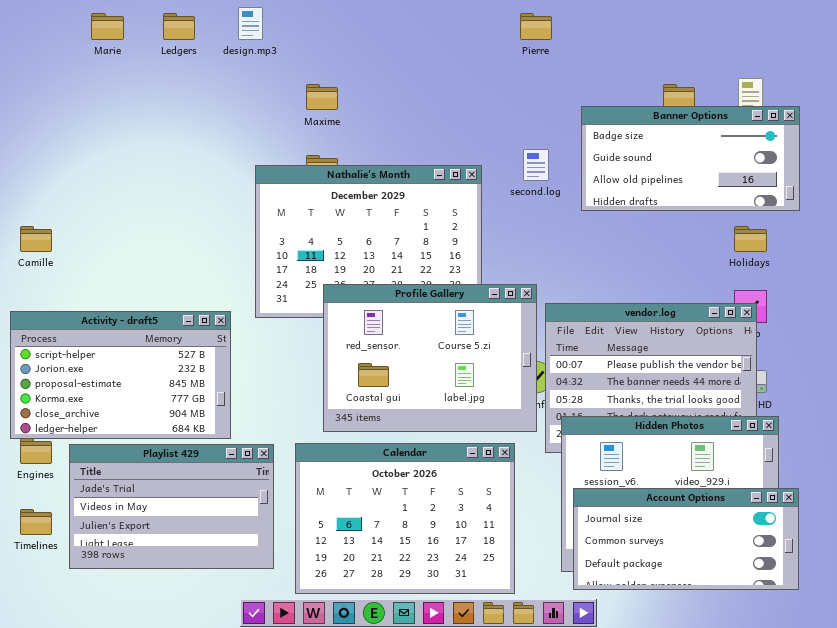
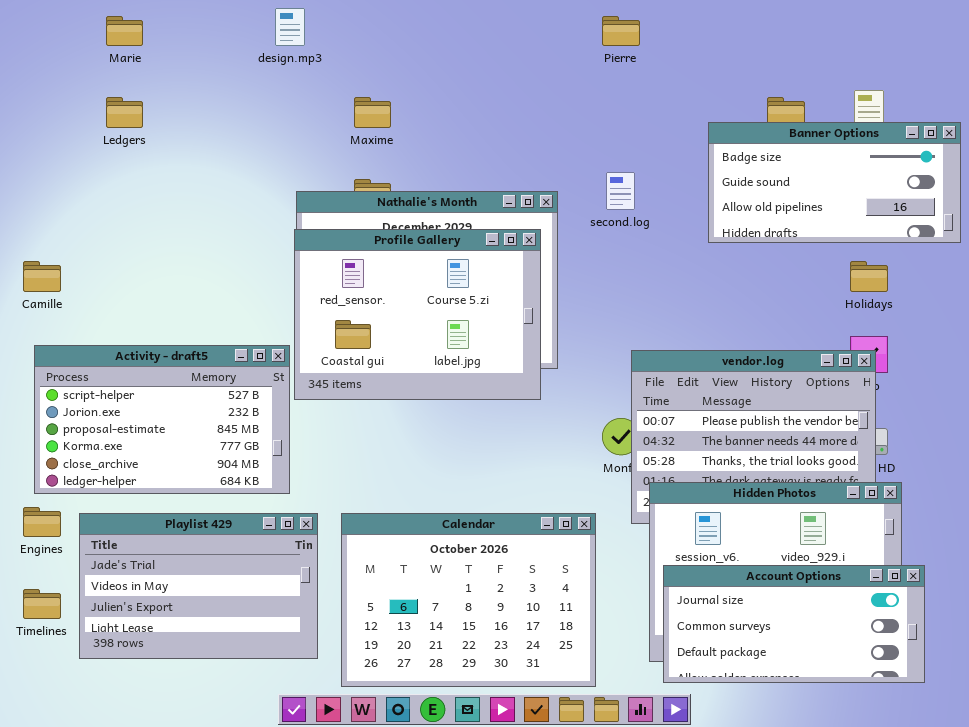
Ledgers: [163,13,195,40] -> [106,97,143,128], moved
Banner Options: [581,106,800,211] -> [708,122,961,243], moved
Profile Gallery: [323,284,537,432] -> [294,229,541,400], moved
Activity - draft5: [10,311,231,439] -> [34,345,290,494], moved

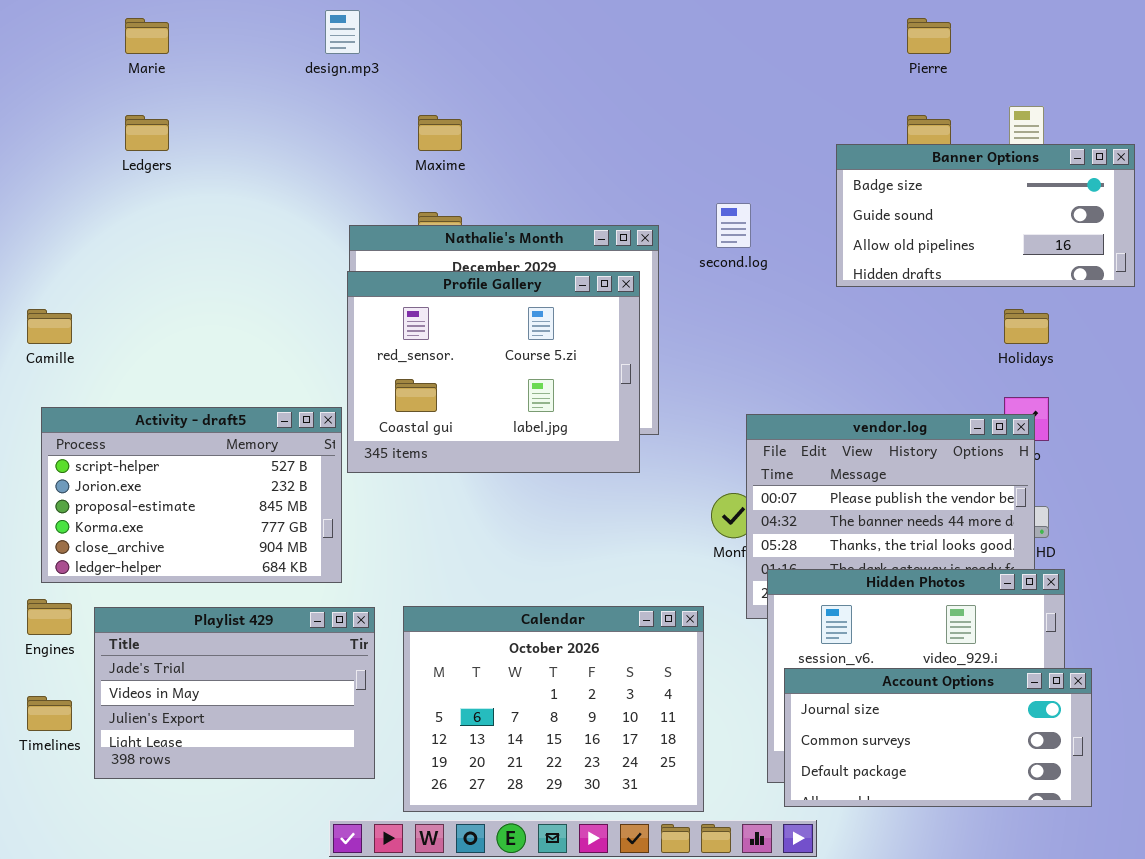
Pierre: [602,16,640,46] -> [907,18,951,54], moved

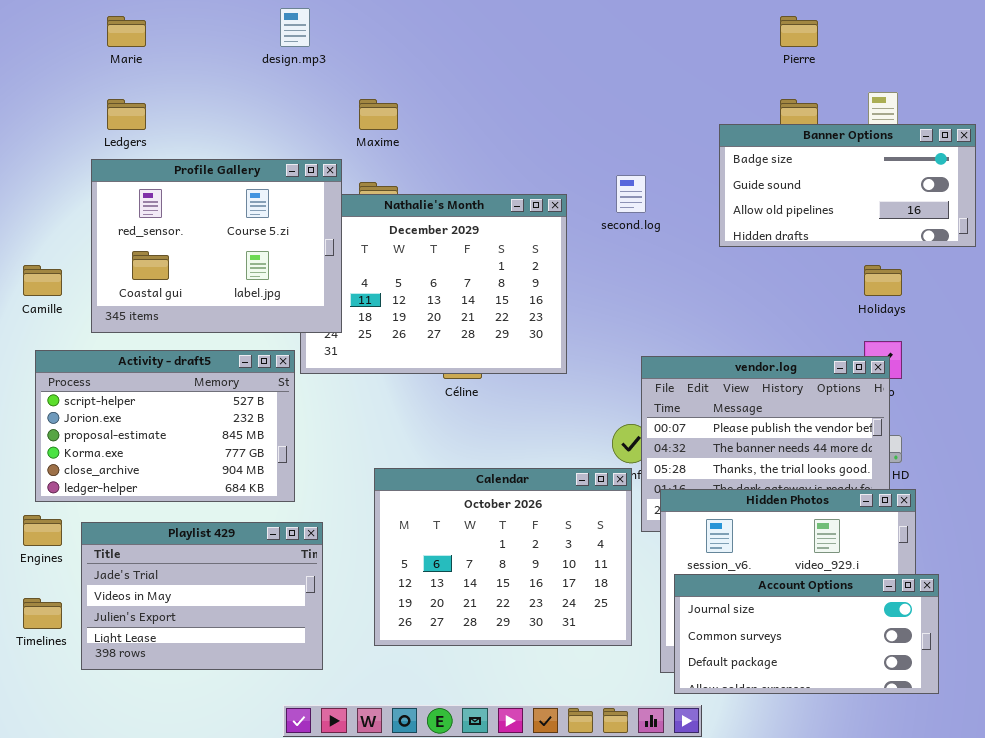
Profile Gallery: [347,271,640,473] -> [91,159,342,333], moved
Calendar: [403,606,704,812] -> [374,468,632,646], moved

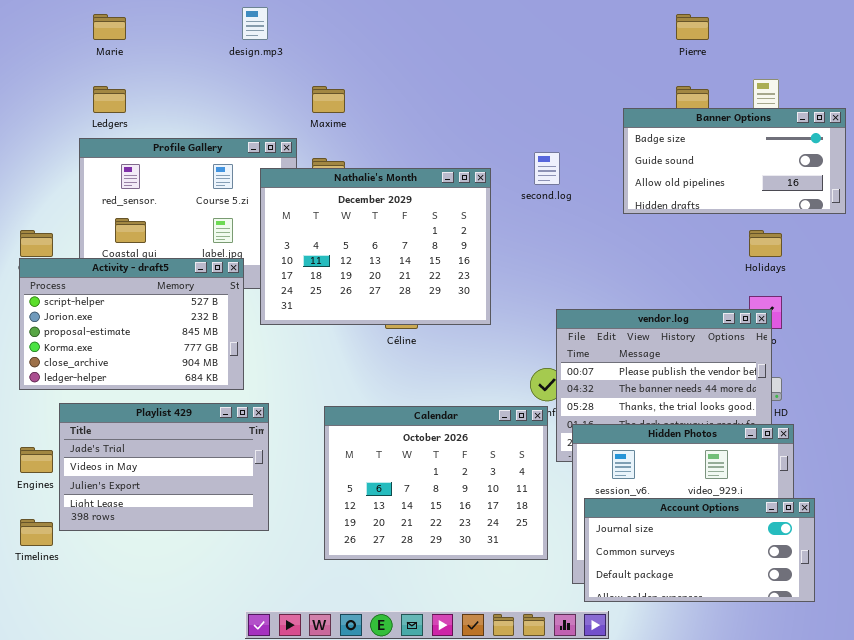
Nathalie's Month: [300,194,567,374] -> [260,168,491,325], raised
Activity - draft5: [35,350,295,502] -> [19,258,244,390], moved
Playlist 429: [81,522,323,670] -> [59,403,269,531], moved

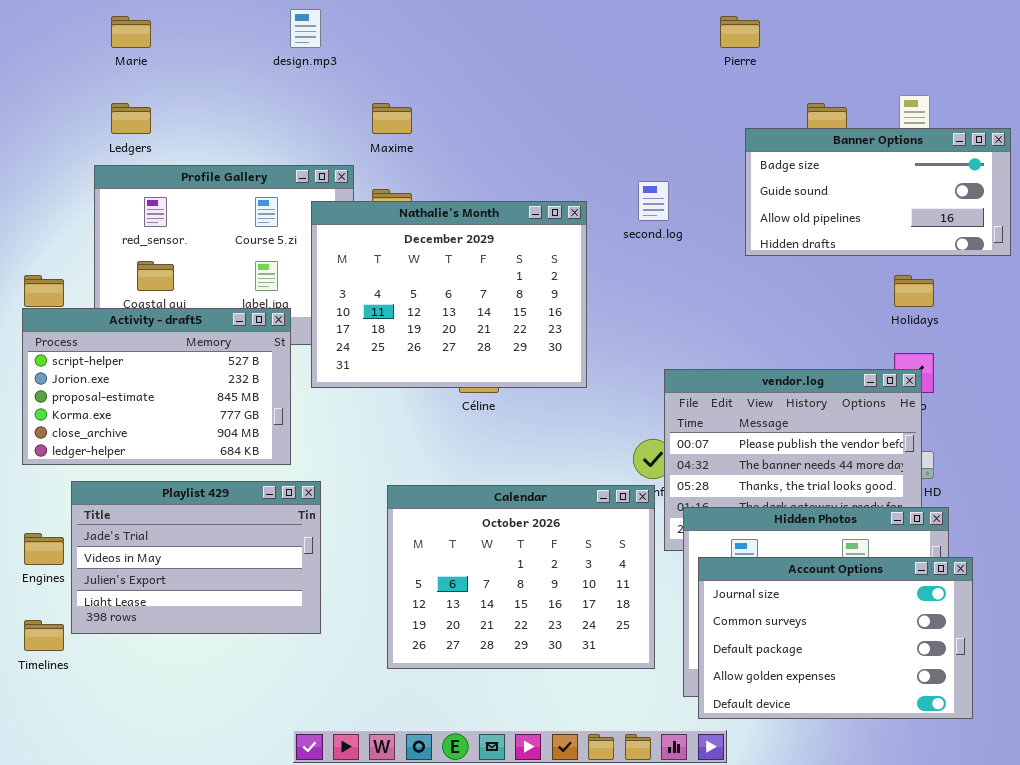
Pierre: [676,14,709,40] -> [720,16,760,48], moved
Account Options: [584,498,815,602] -> [698,557,973,719], resized

